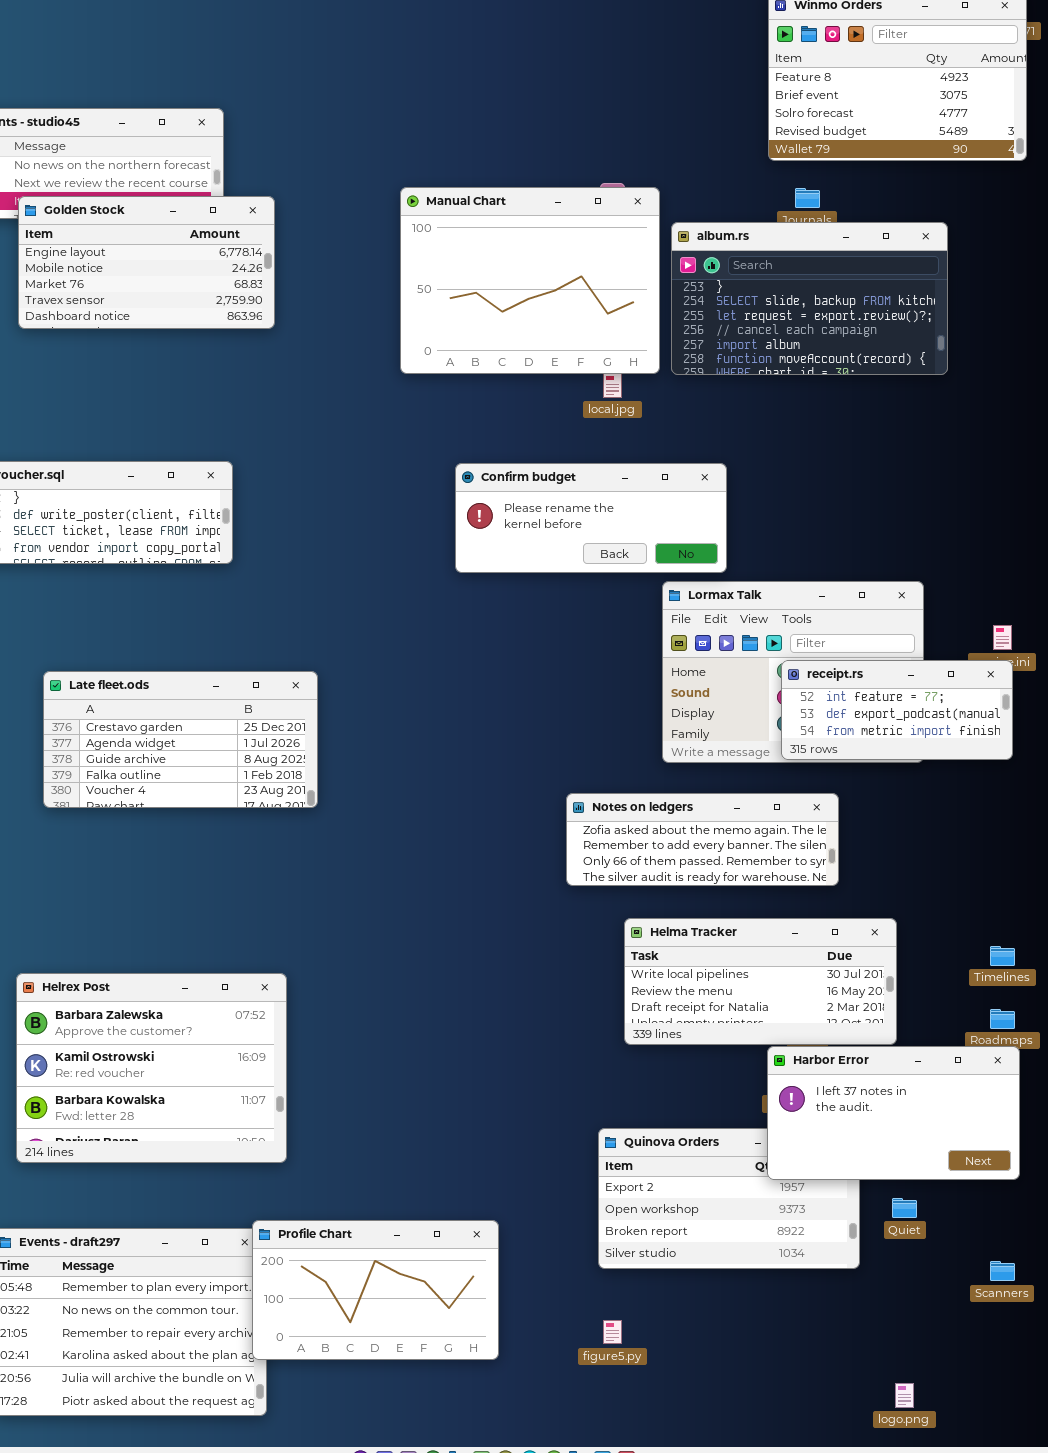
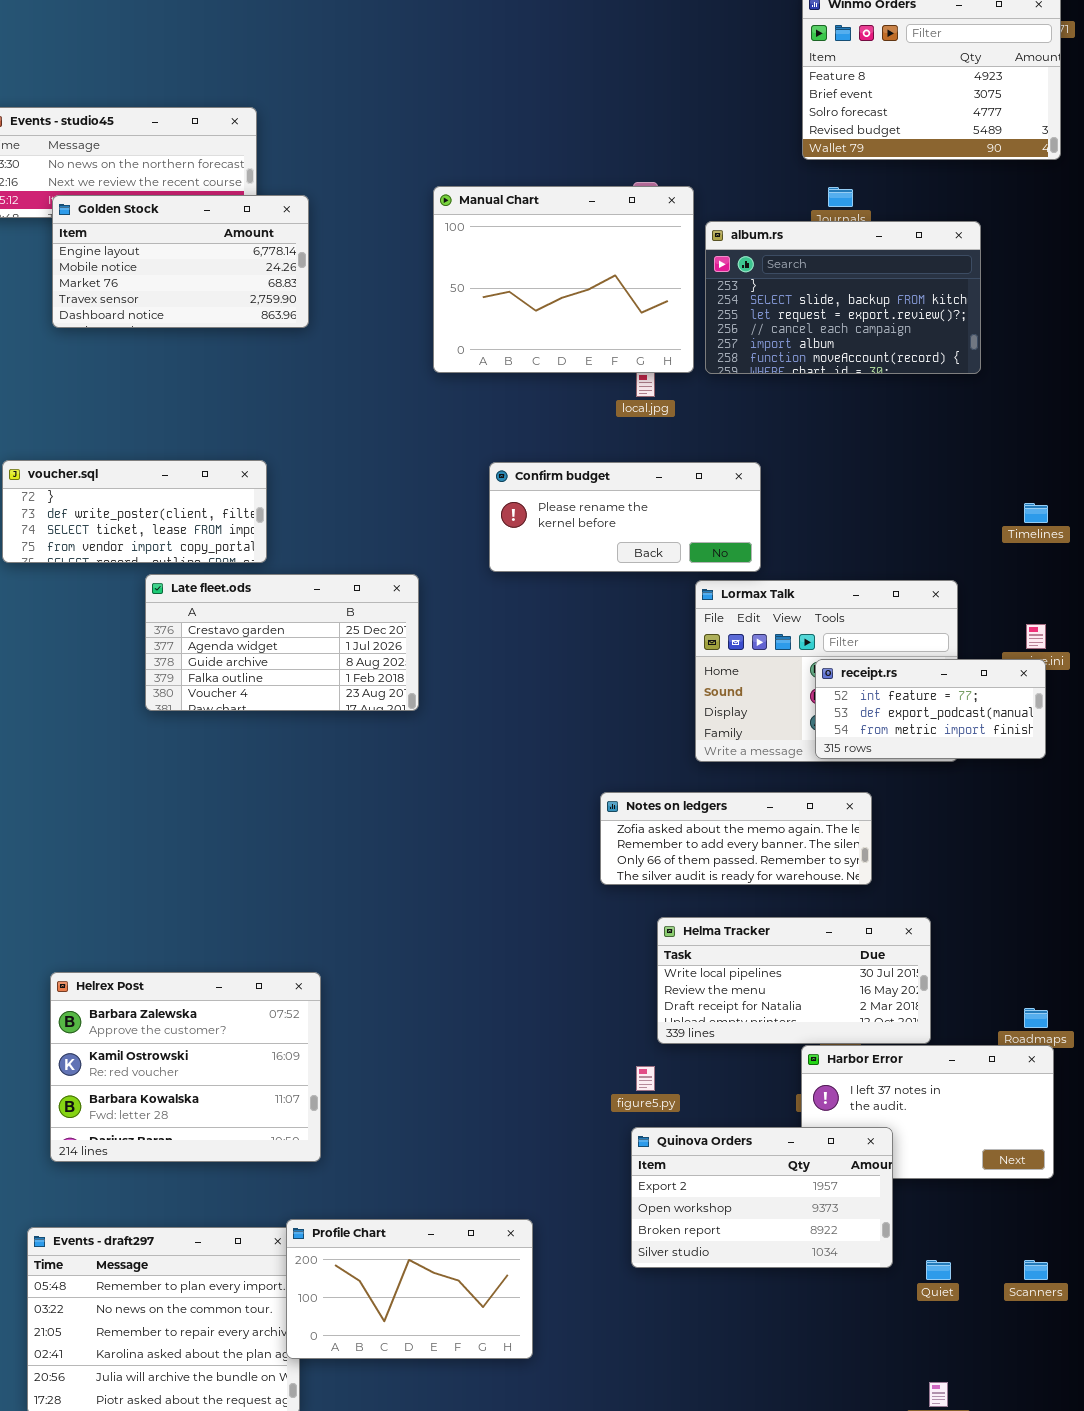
Late fleet.ods: [43,671,318,808] -> [145,574,419,711], moved
Timelines: [990,946,1015,966] -> [1024,503,1048,523], moved
Quinova Orders: [598,1128,860,1269] -> [631,1127,893,1268], raised
Quiet: [892,1198,917,1218] -> [926,1260,951,1280], moved
figure5.py: [603,1320,622,1344] -> [636,1066,655,1091], moved

